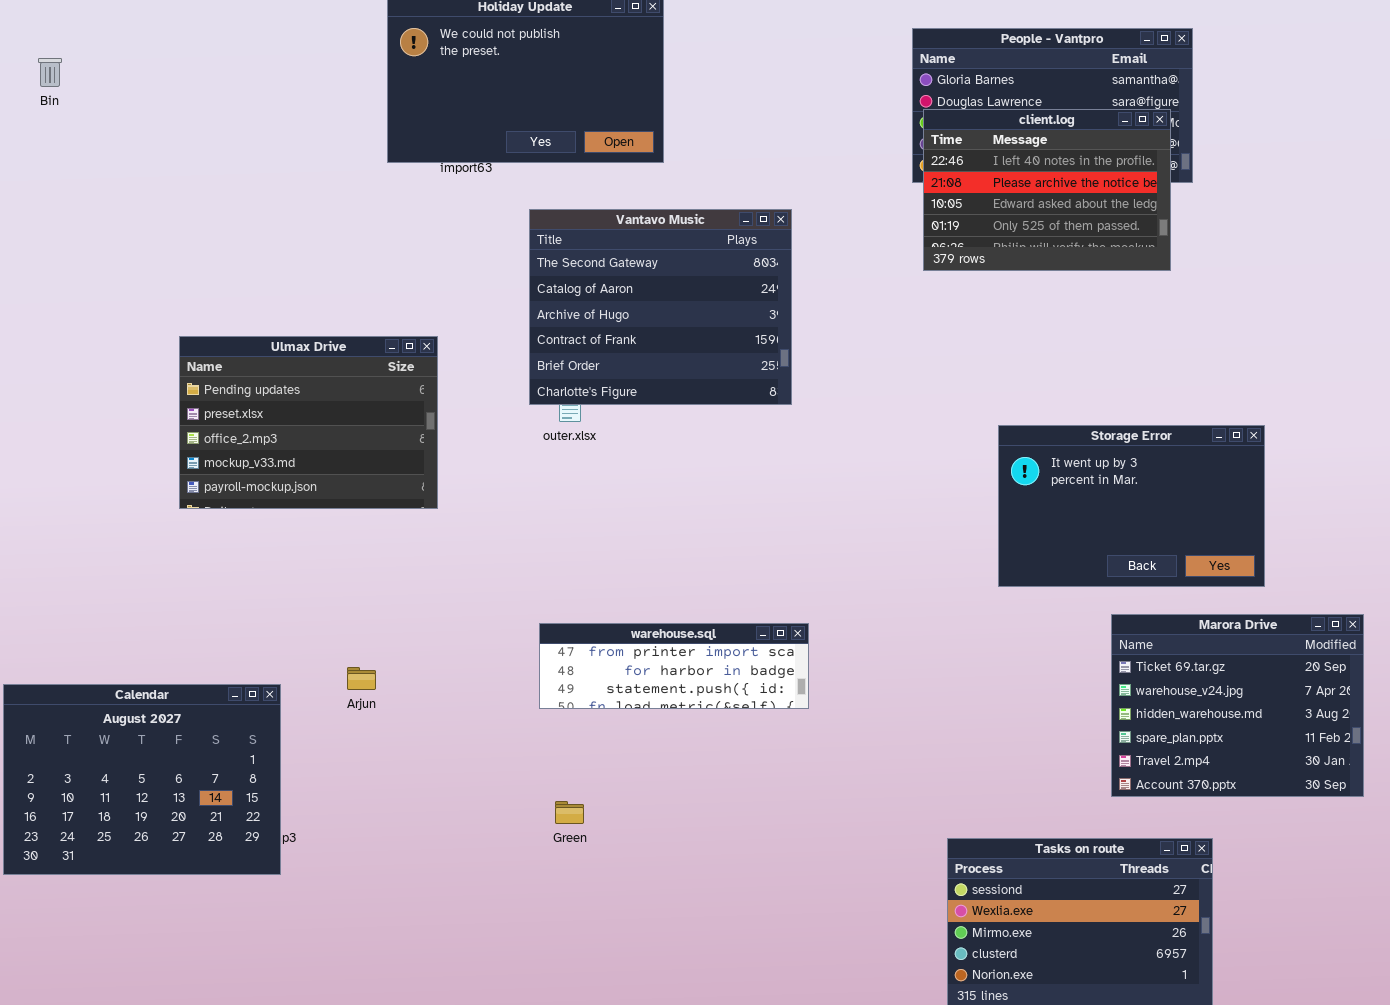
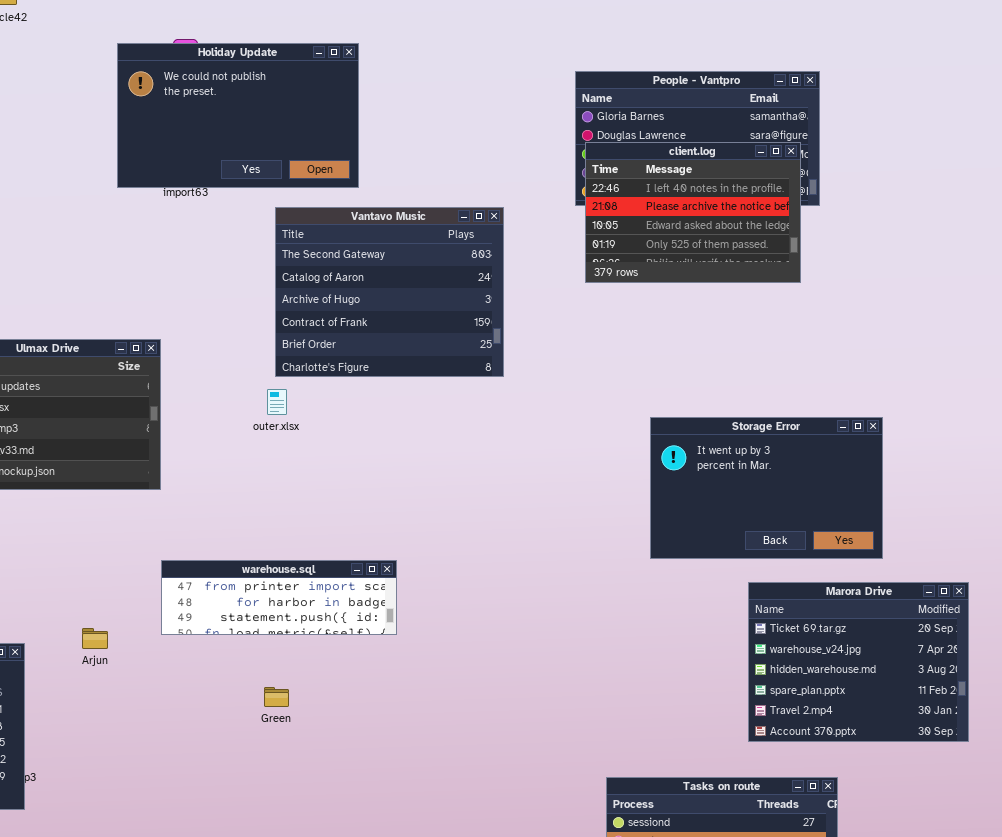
Vantavo Music: [529,209,792,405] -> [275,207,504,377], moved
warehouse.sql: [539,623,809,709] -> [161,560,397,635], moved
Green: [555,801,584,824] -> [264,687,289,707], moved

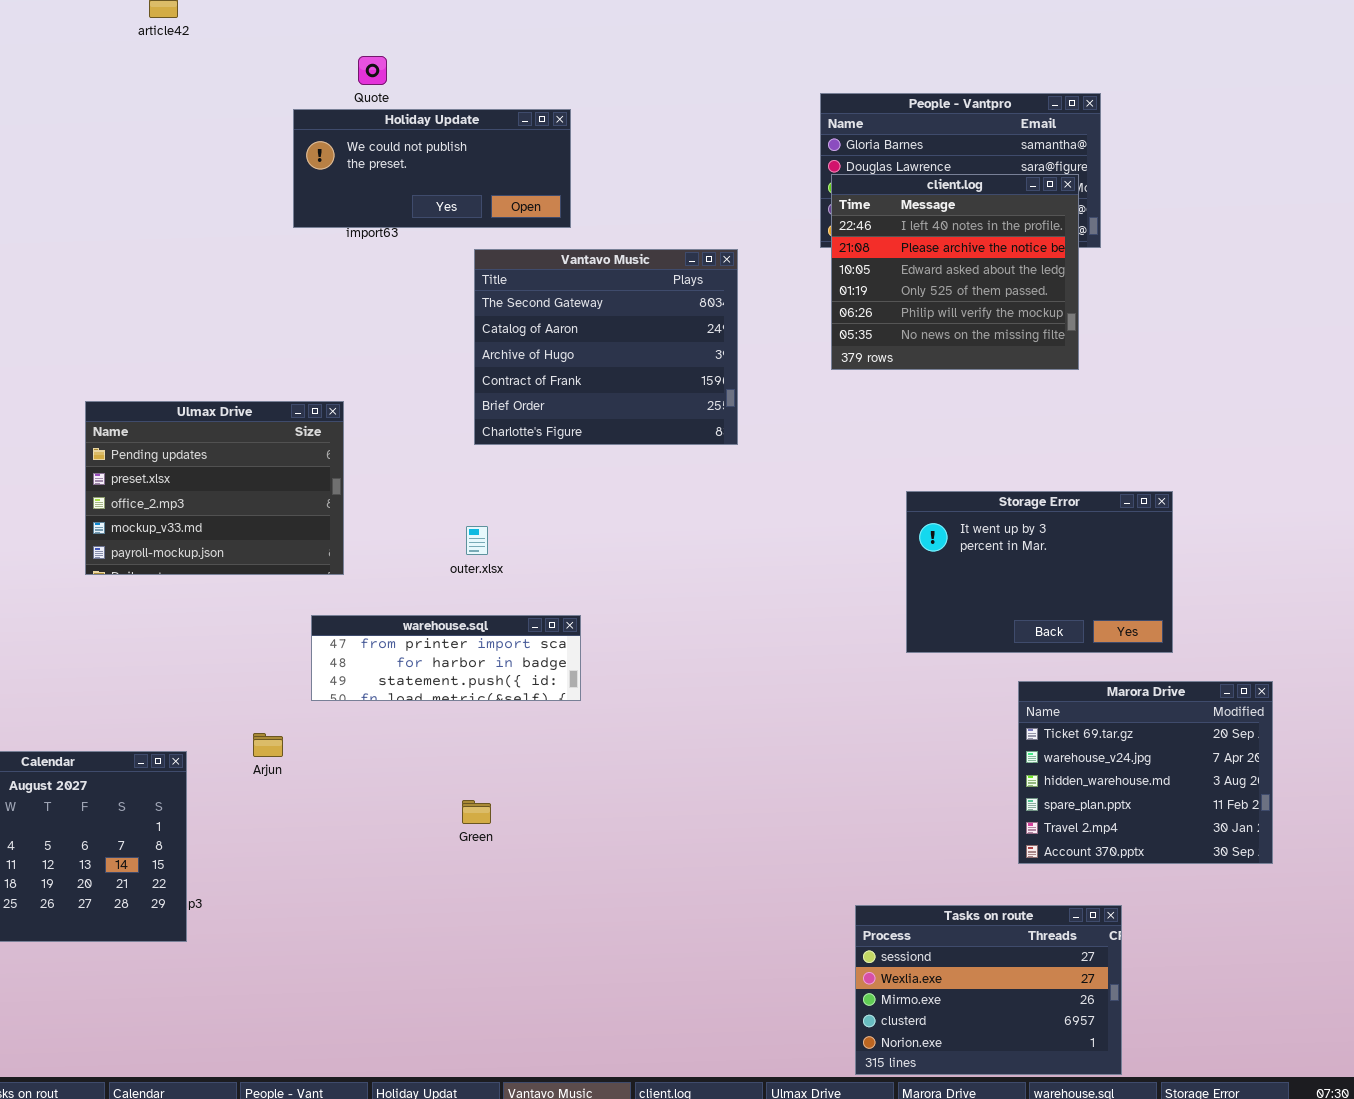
Holiday Update: [117,43,359,188] -> [293,109,571,228], resized
client.log: [585,142,801,283] -> [831,174,1079,370], resized
outer.xlsx: [267,389,287,415] -> [466,526,488,555], moved
warehouse.sql: [161,560,397,635] -> [311,615,581,701], moved

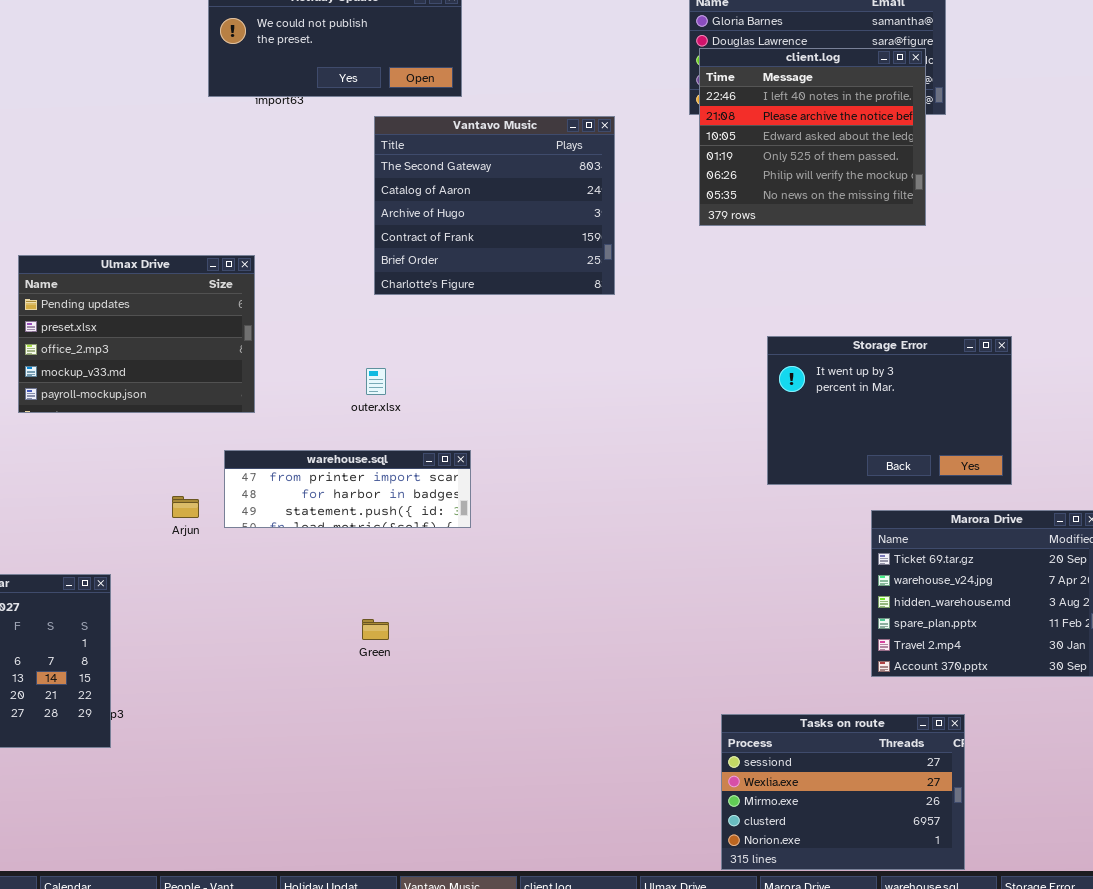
Arjun: [253,733,283,757] -> [172,496,199,518], moved

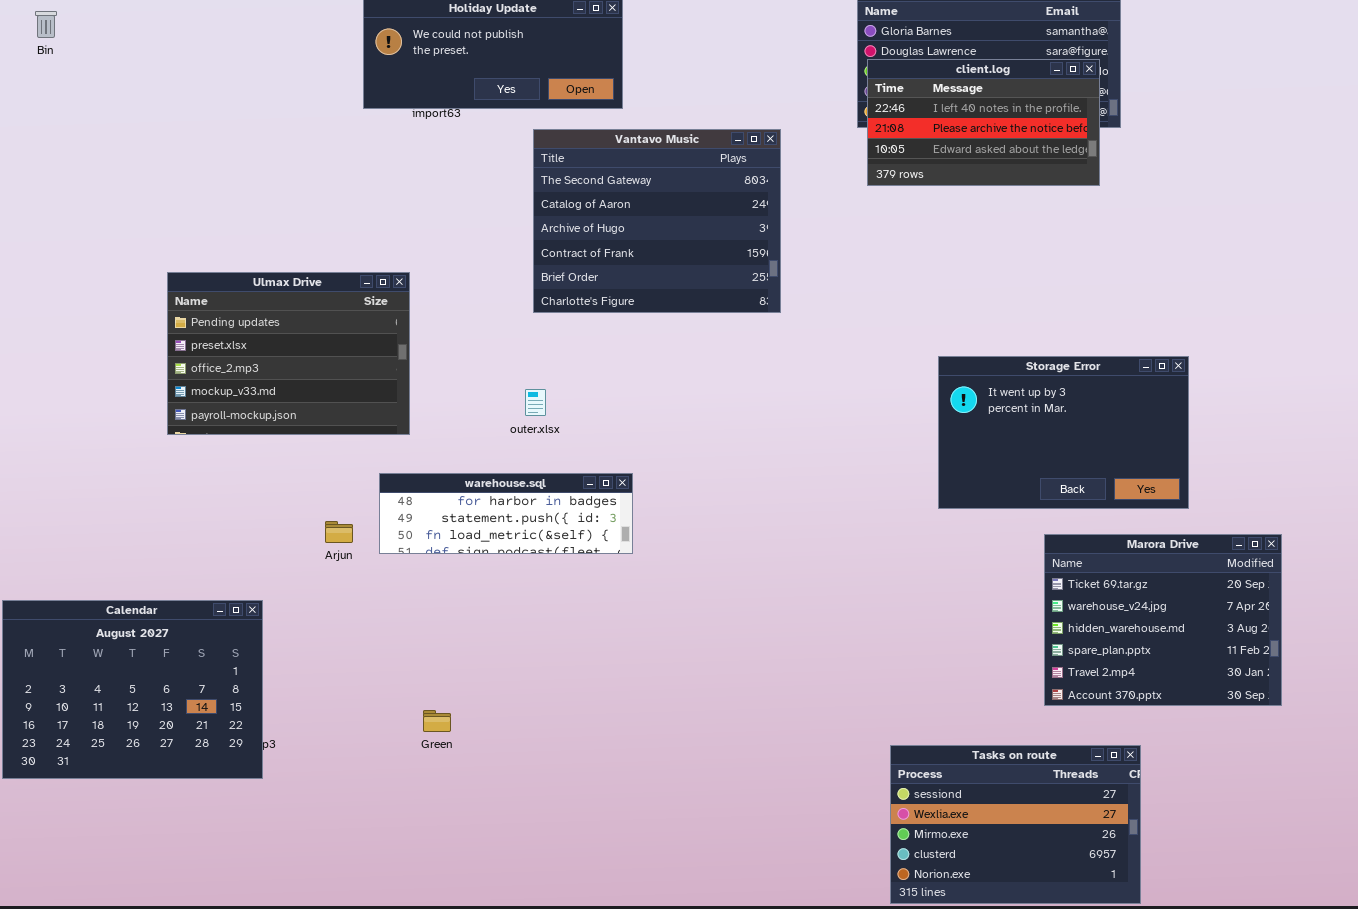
client.log: [699,48,926,226] -> [867,59,1100,186], resized
warehouse.sql: [224,450,471,528] -> [379,473,633,554], scrolled down 1 row
Green: [362,619,389,640] -> [423,710,451,732], moved

